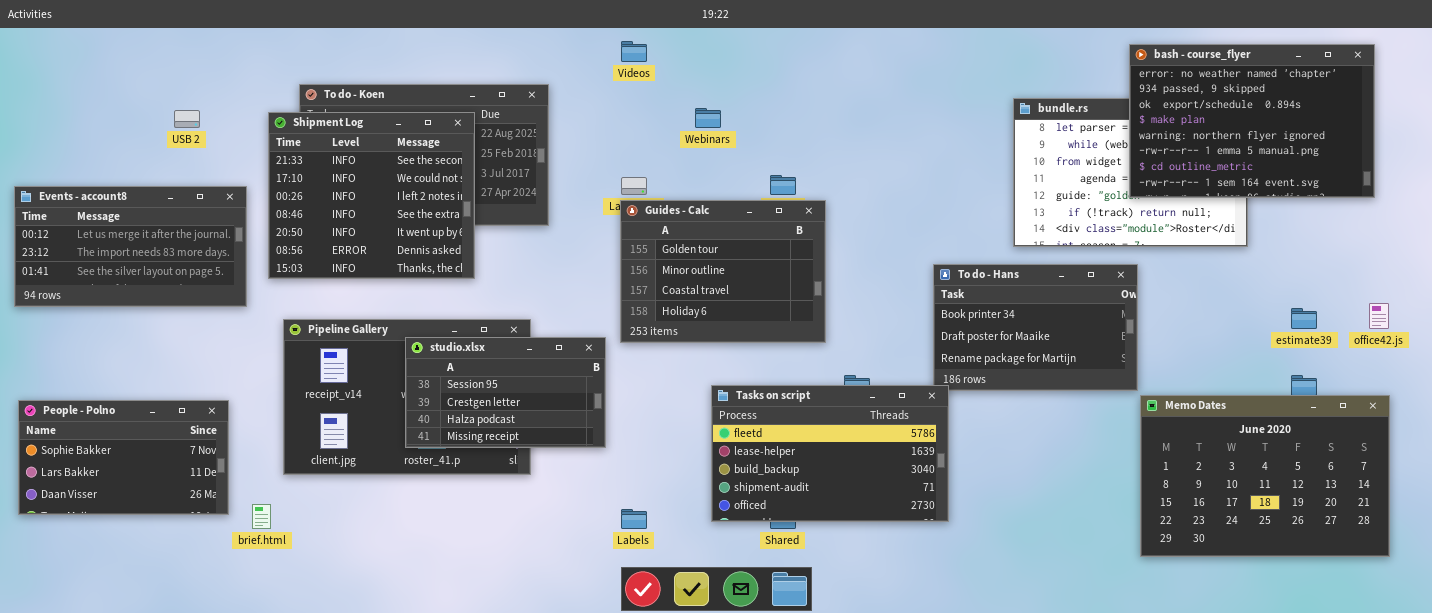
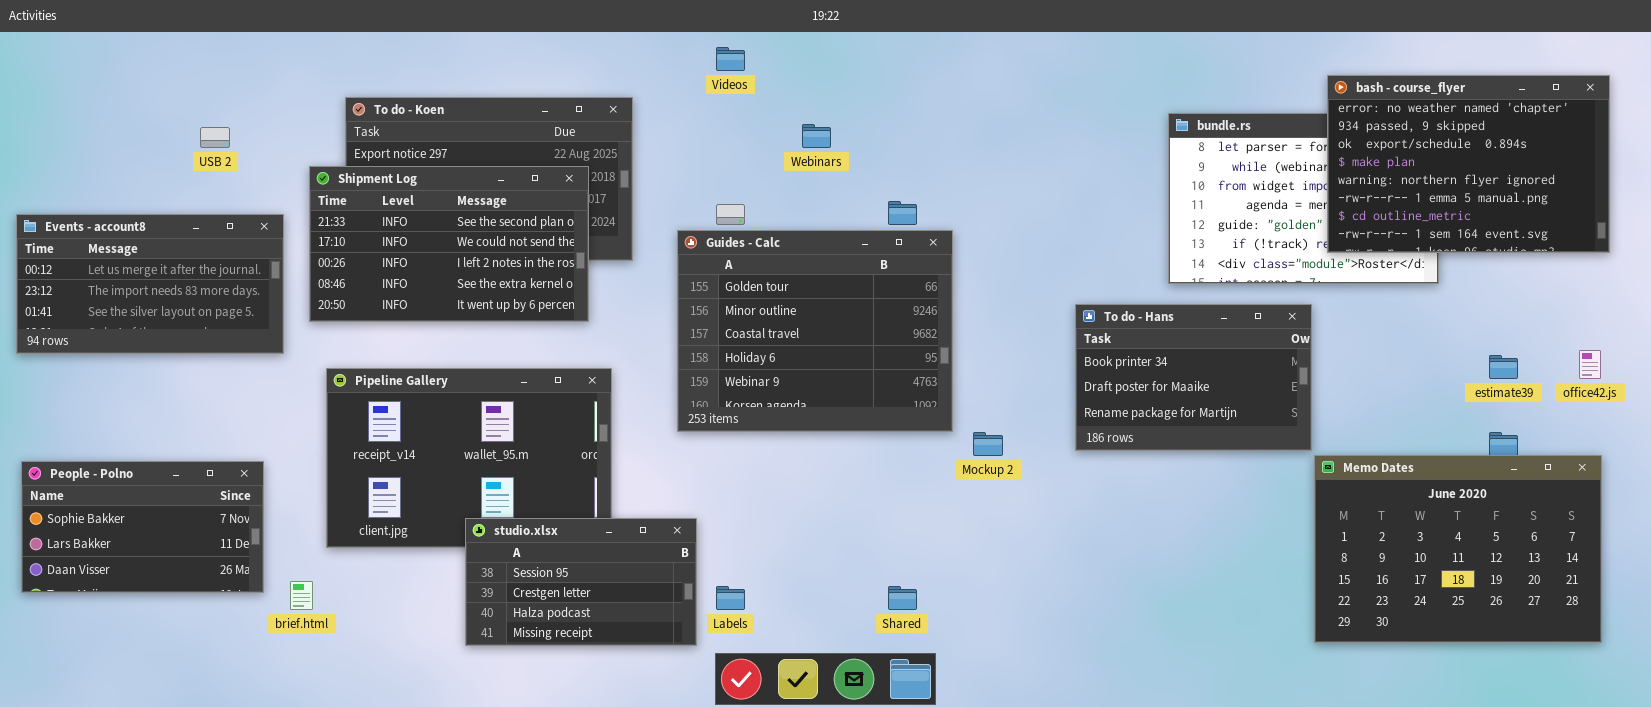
bash - course_flyer: [1129,44,1375,198] -> [1327,75,1610,253], moved
Shipment Log: [268,112,475,279] -> [309,166,589,322], resized
Guides - Calc: [620,200,826,343] -> [677,230,953,432], resized
studio.xlsx: [405,337,606,448] -> [465,518,697,646], moved
Tasks on script: [711,385,949,522] -> none, closed

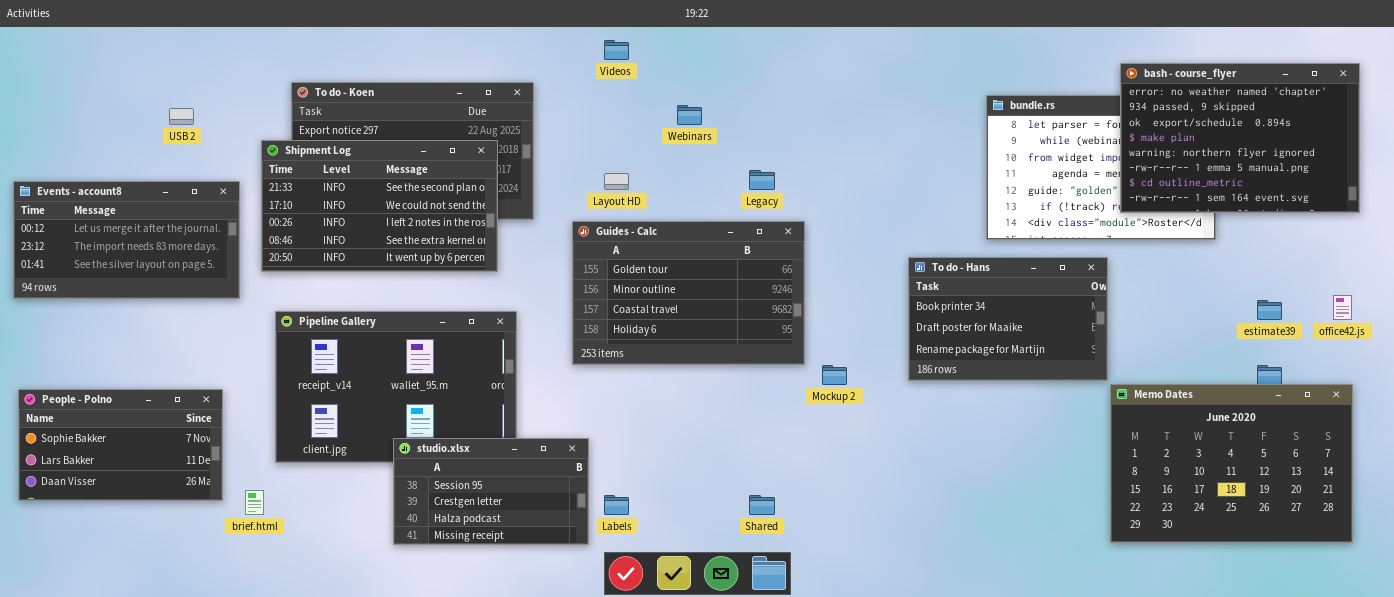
Guides - Calc: [677,230,953,432] -> [572,221,805,365], resized

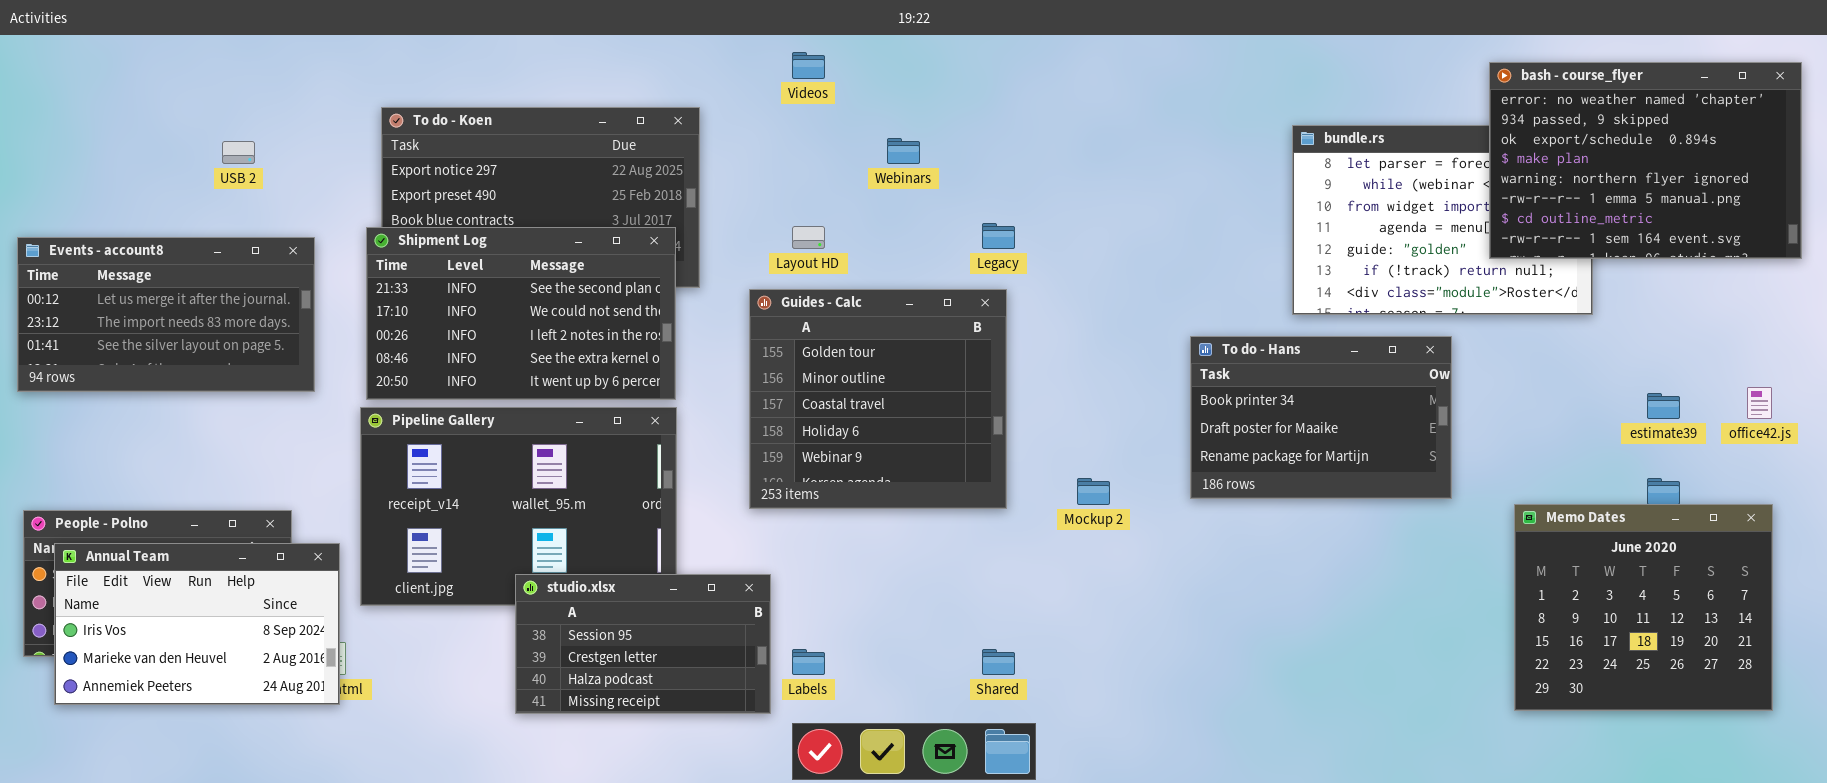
bash - course_flyer: [1120,63,1360,213] -> [1489,62,1802,259], moved
Shipment Log: [261,140,498,272] -> [366,227,676,400], moved
Guides - Calc: [572,221,805,365] -> [749,289,1007,509], resized
Memo Dates: [1110,384,1353,543] -> [1514,504,1773,711], resized
Annual Team: none -> [54,543,340,705], opened

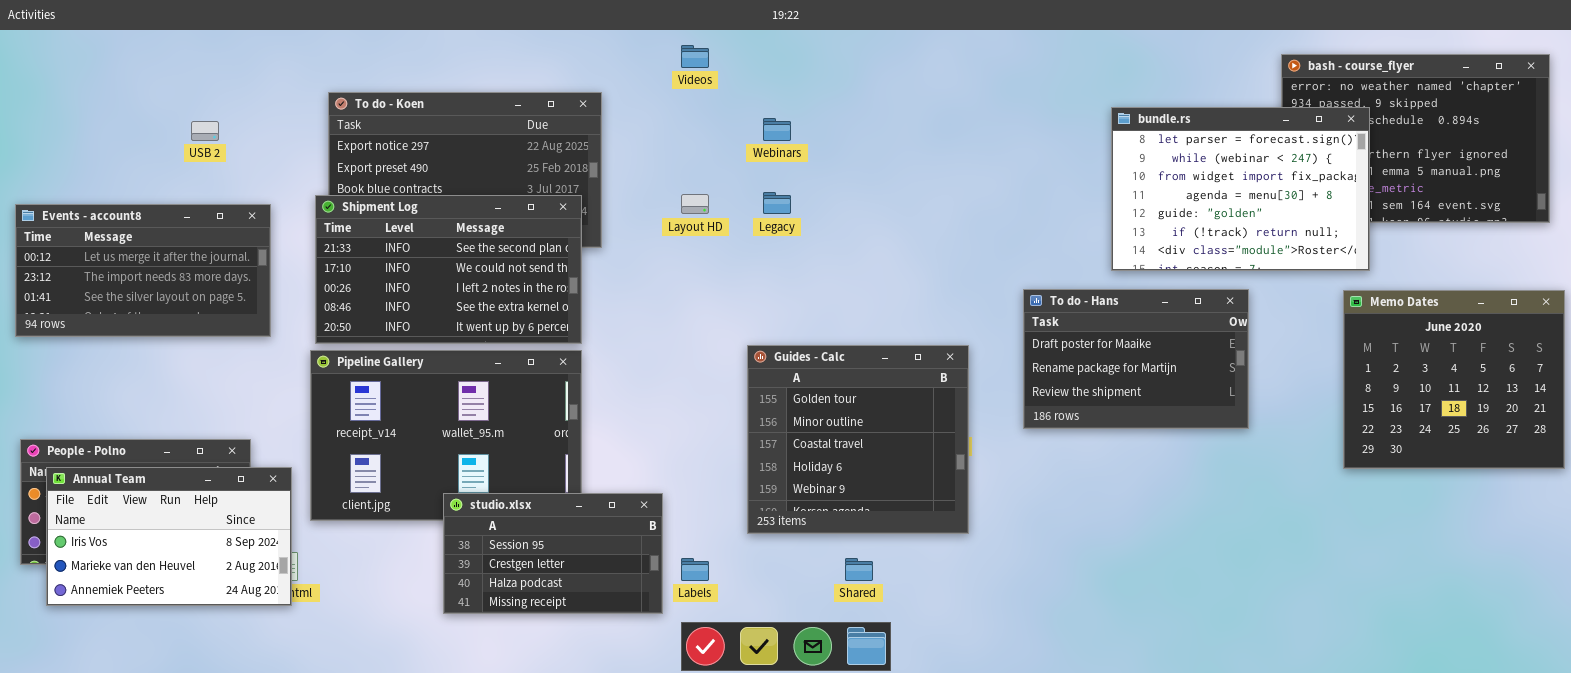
bundle.rs: [1292,125,1593,315] -> [1111,107,1370,271], raised
Legacy: [982,223,1015,249] -> [763,192,791,214], moved
Guides - Calc: [749,289,1007,509] -> [747,345,969,534], moved
To do - Hans: [1190,336,1452,499] -> [1023,289,1249,429], scrolled down 1 row
Memo Dates: [1514,504,1773,711] -> [1343,290,1565,469], moved

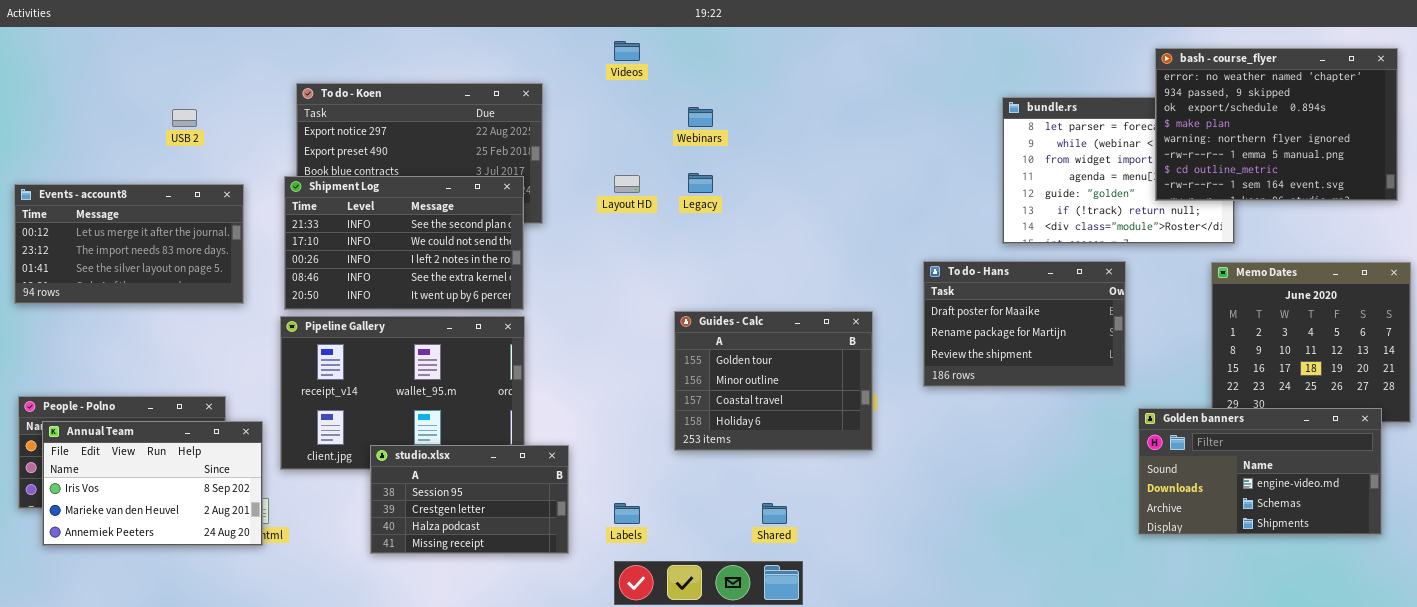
bash - course_flyer: [1281,54,1550,223] -> [1155,48,1398,201], raised
Guides - Calc: [747,345,969,534] -> [674,311,873,451], resized
Golden banners: none -> [1138,408,1382,535], opened
studio.xlsx: [443,493,663,614] -> [370,445,569,554], moved

